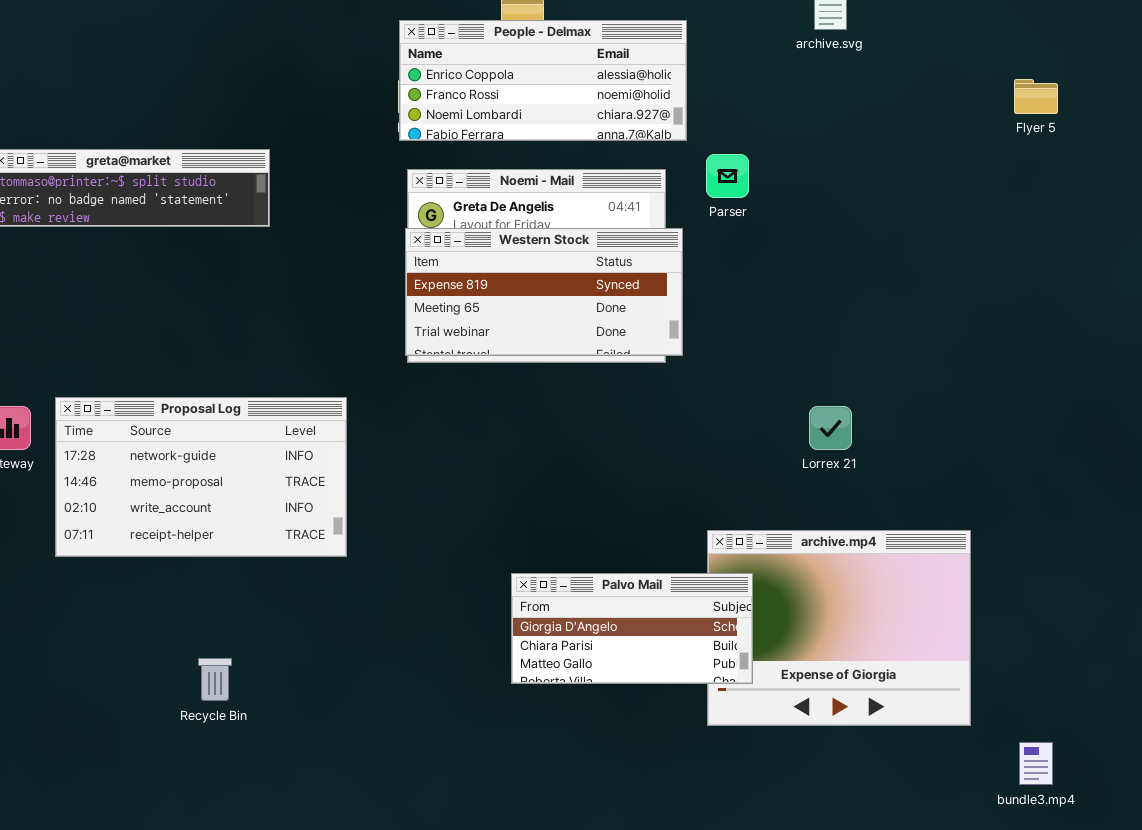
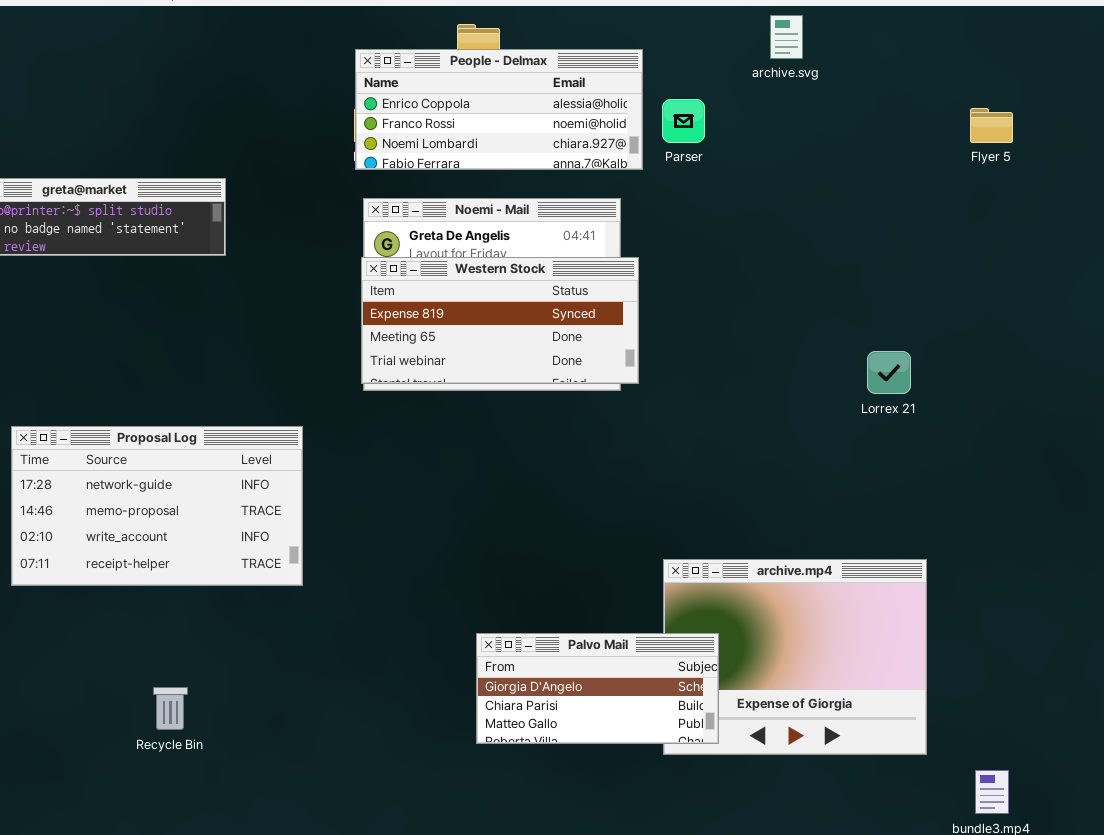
Parser: [706,154,749,198] -> [662,99,705,143], moved
Lorrex 21: [809,406,852,450] -> [867,351,911,394], moved
Palvo Mail: [511,573,753,684] -> [476,633,719,744], moved

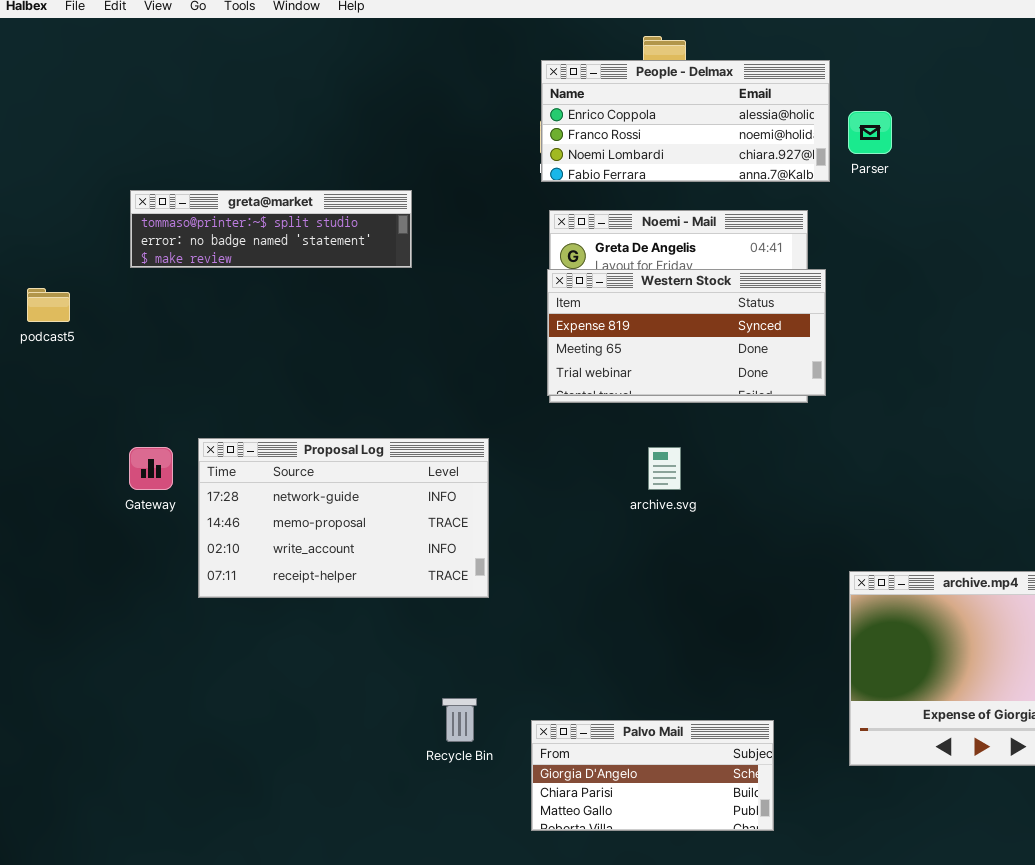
archive.svg: [770,15,803,59] -> [648,447,681,490], moved
Palvo Mail: [476,633,719,744] -> [531,720,774,831], moved
Recycle Bin: [153,687,188,730] -> [442,698,477,742], moved

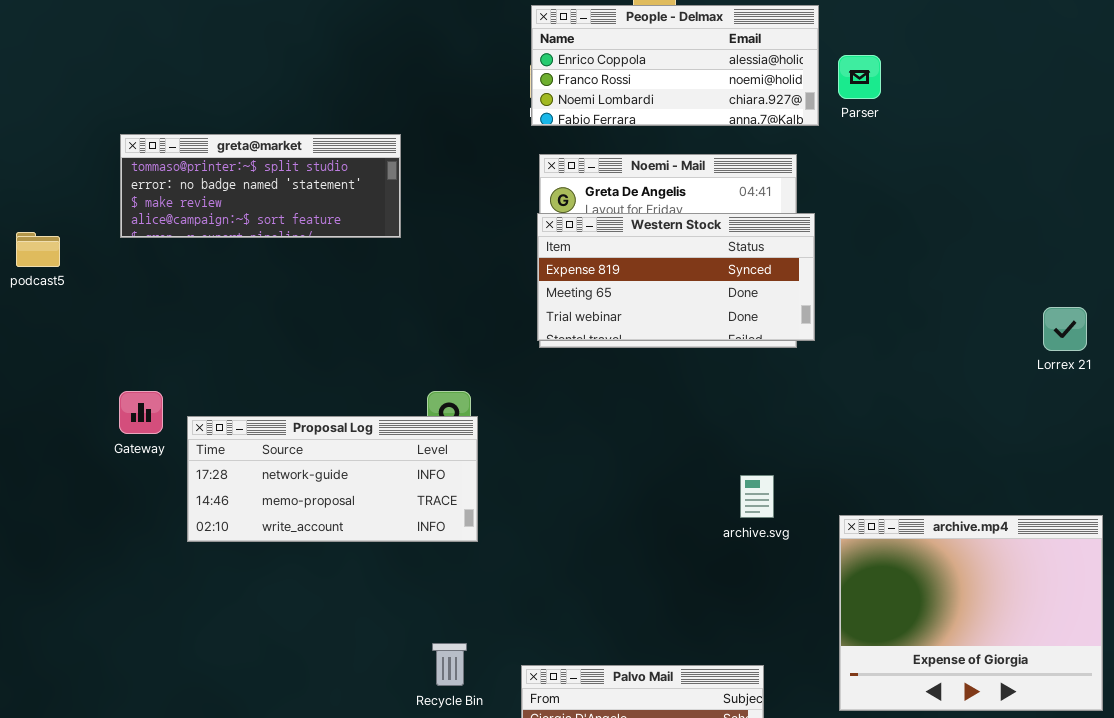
greta@market: [130,190,412,268] -> [120,134,401,238], resized
Proposal Log: [198,438,489,598] -> [187,416,478,542], resized
archive.svg: [648,447,681,490] -> [740,475,774,518], moved

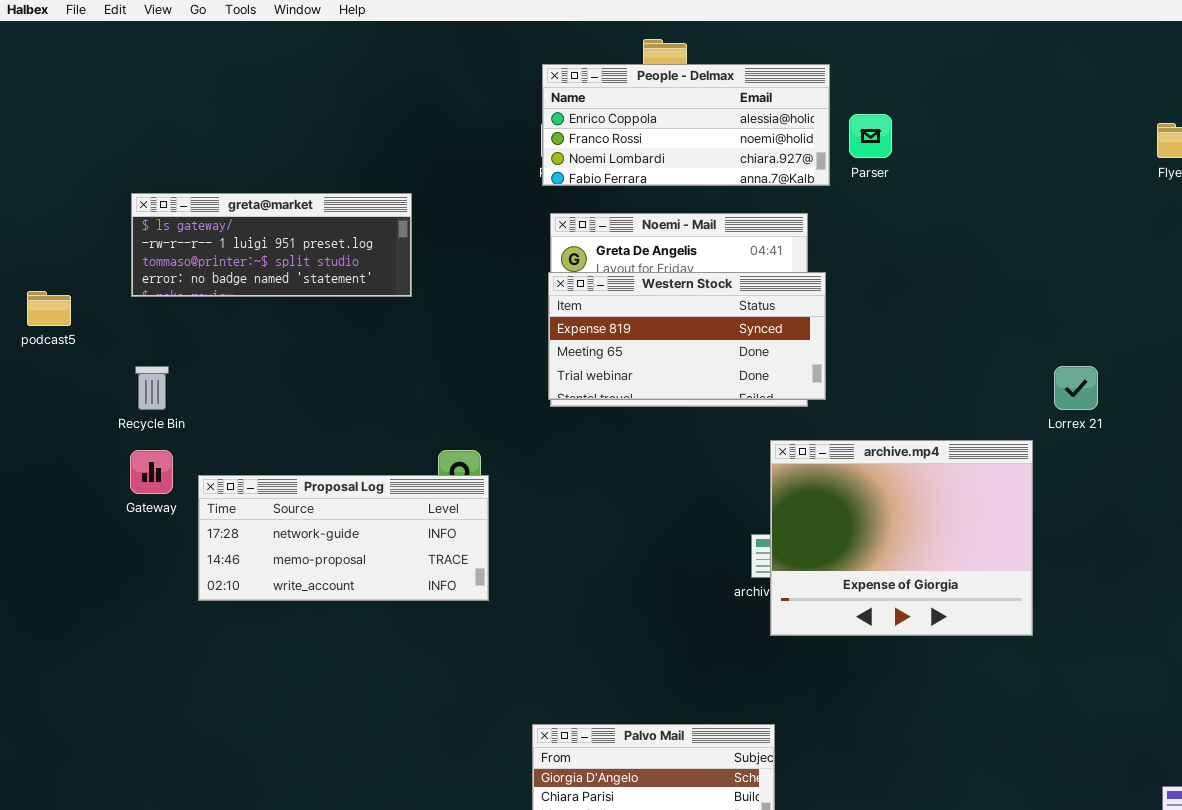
greta@market: [120,134,401,238] -> [131,193,412,297], scrolled up 2 rows
archive.mp4: [839,515,1103,711] -> [770,440,1033,636], moved
Recycle Bin: [432,643,467,686] -> [135,366,169,410], moved

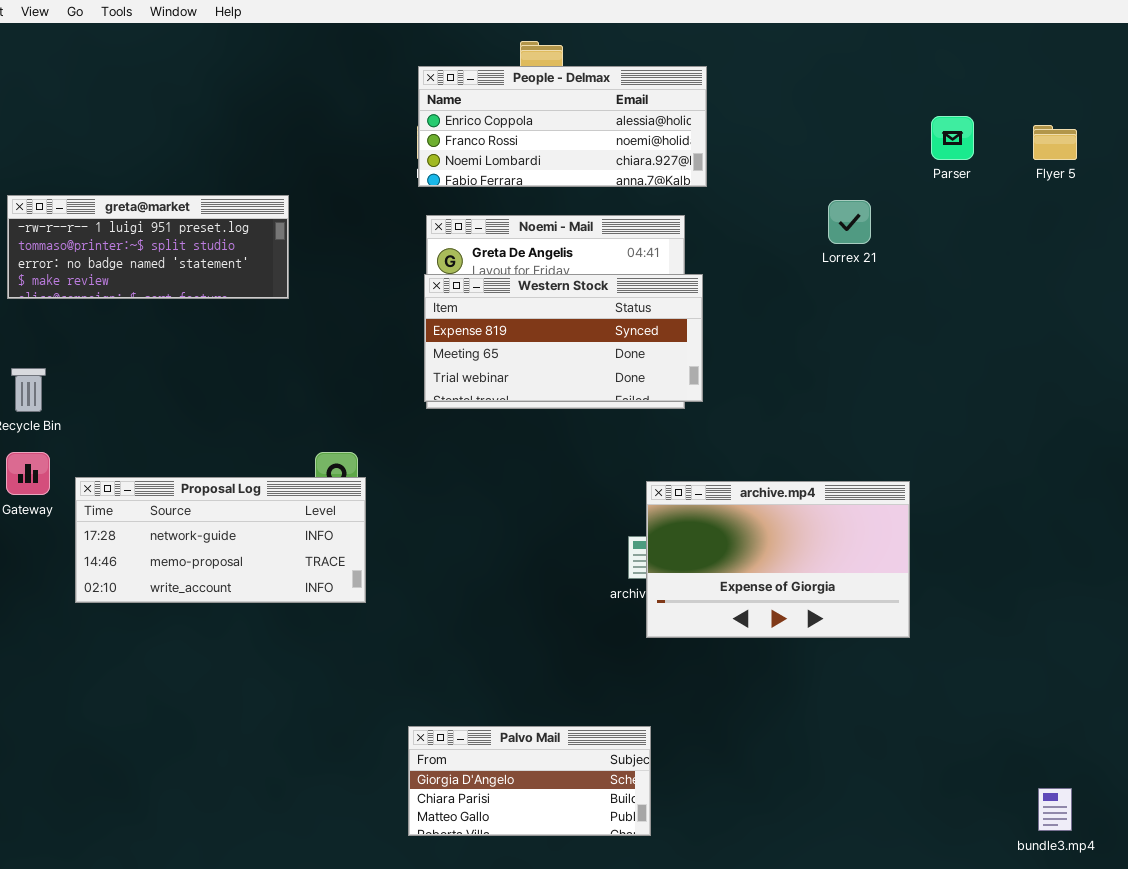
Parser: [849,114,892,158] -> [931,116,974,160], moved
greta@market: [131,193,412,297] -> [7,195,289,299], scrolled down 1 row
Lorrex 21: [1054,366,1098,410] -> [828,200,871,244], moved
archive.mp4: [770,440,1033,636] -> [646,481,910,638], resized

